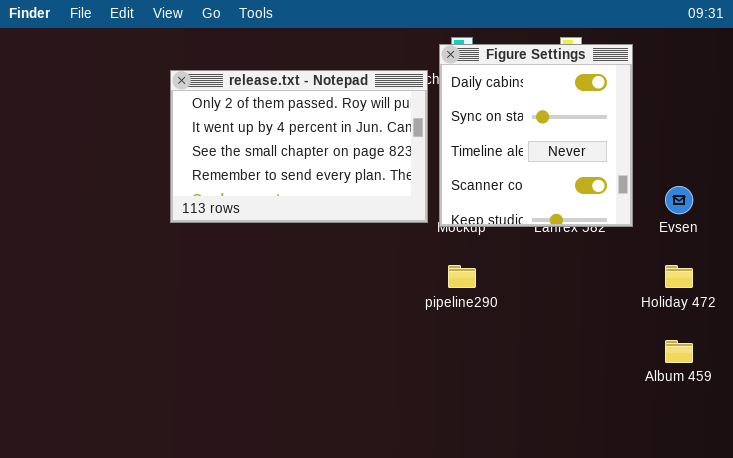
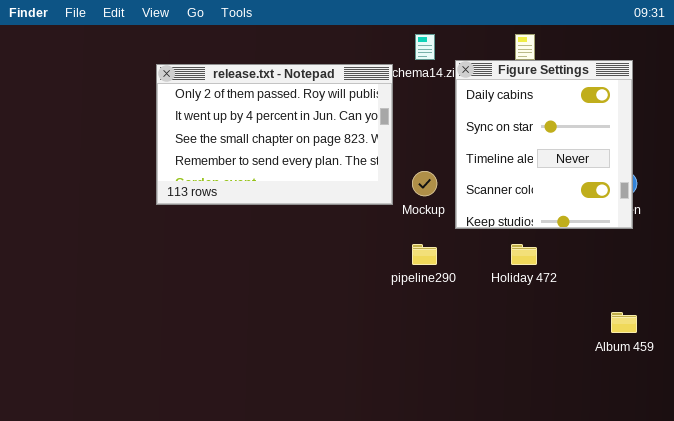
Figure Settings: [439,44,633,227] -> [455,60,633,229], moved
Holiday 472: [665,265,693,288] -> [511,244,537,265], moved

